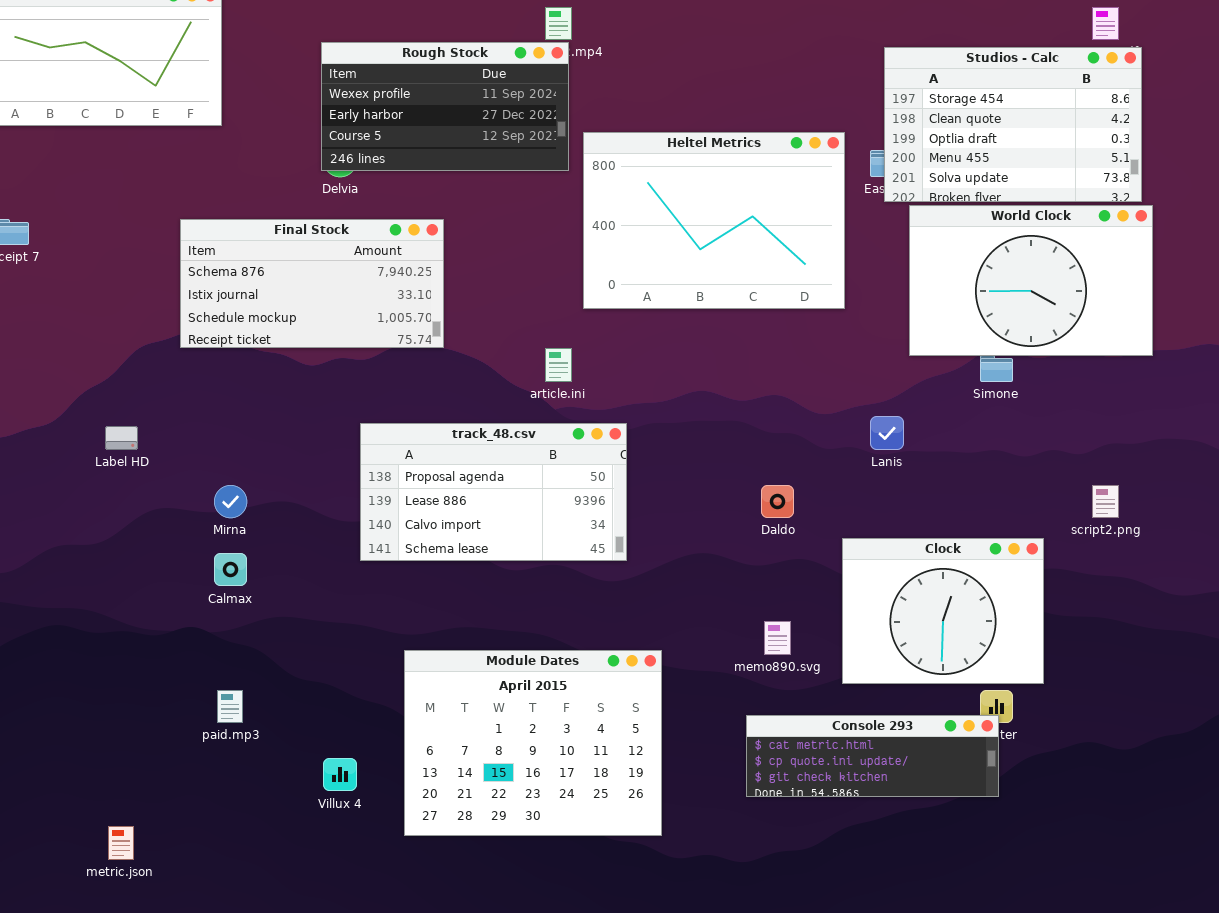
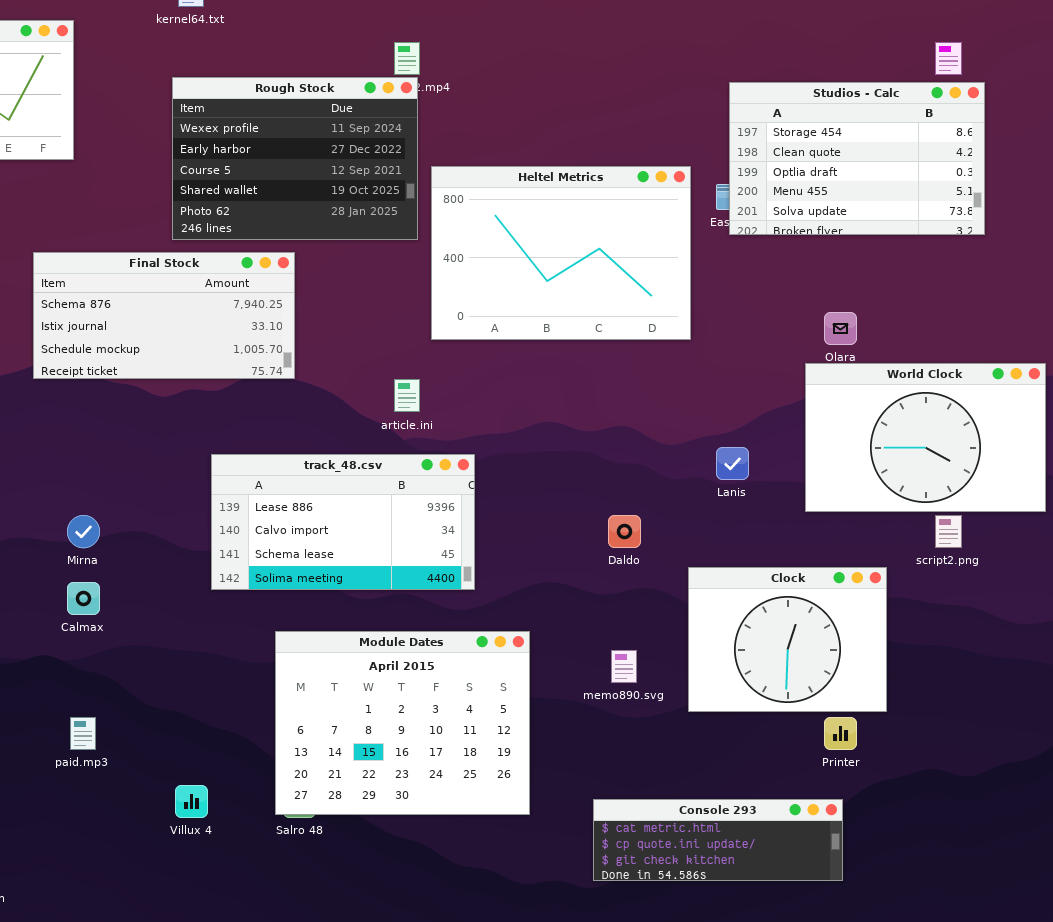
Rough Stock: [321,42,569,171] -> [172,77,418,240], resized
World Clock: [909,205,1153,356] -> [805,363,1046,512], moved
track_48.csv: [360,423,627,561] -> [211,454,475,590], scrolled down 1 row
Module Dates: [404,650,662,836] -> [275,631,530,815], moved
Console 293: [746,715,999,797] -> [593,799,843,881], moved

